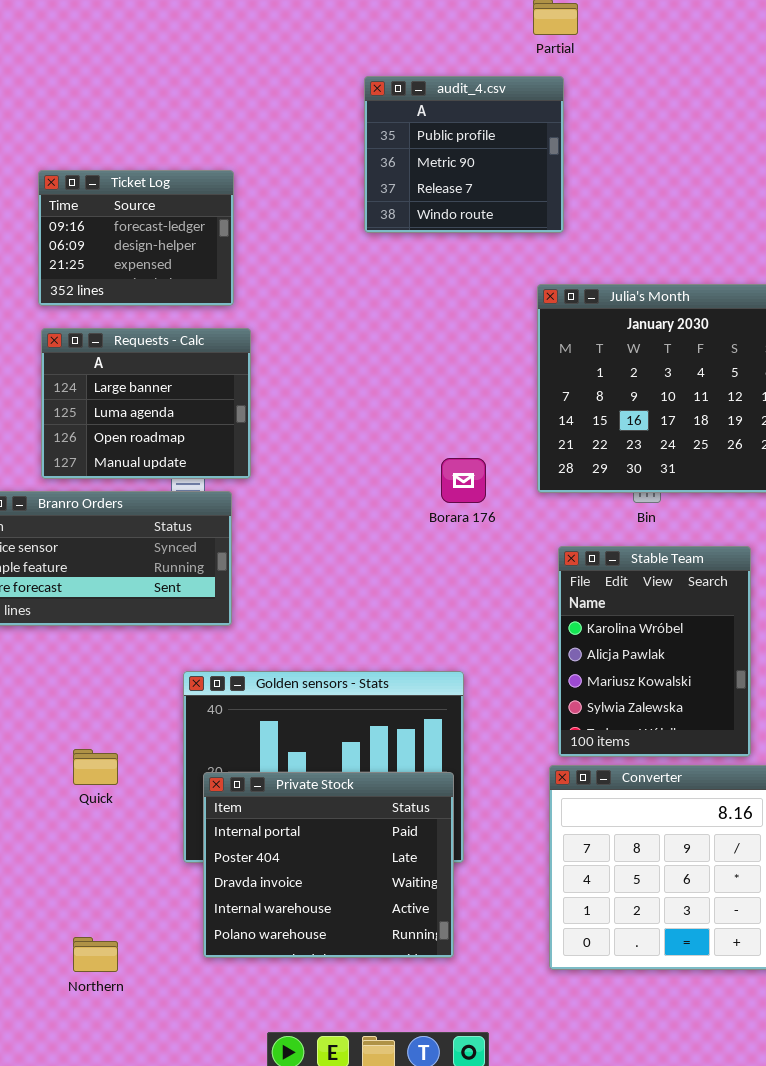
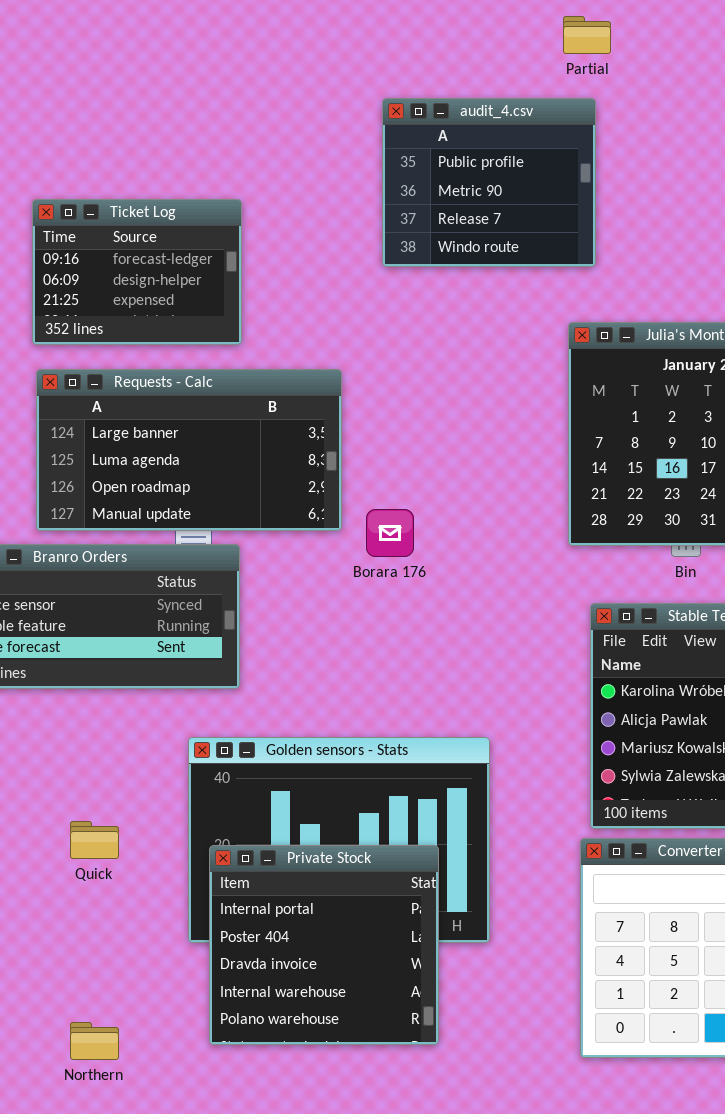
Requests - Calc: [41,328,251,479] -> [36,369,342,531], resized
Borara 176: [441,458,486,503] -> [366,509,414,557], moved
Private Stock: [203,772,454,958] -> [209,845,439,1045], resized

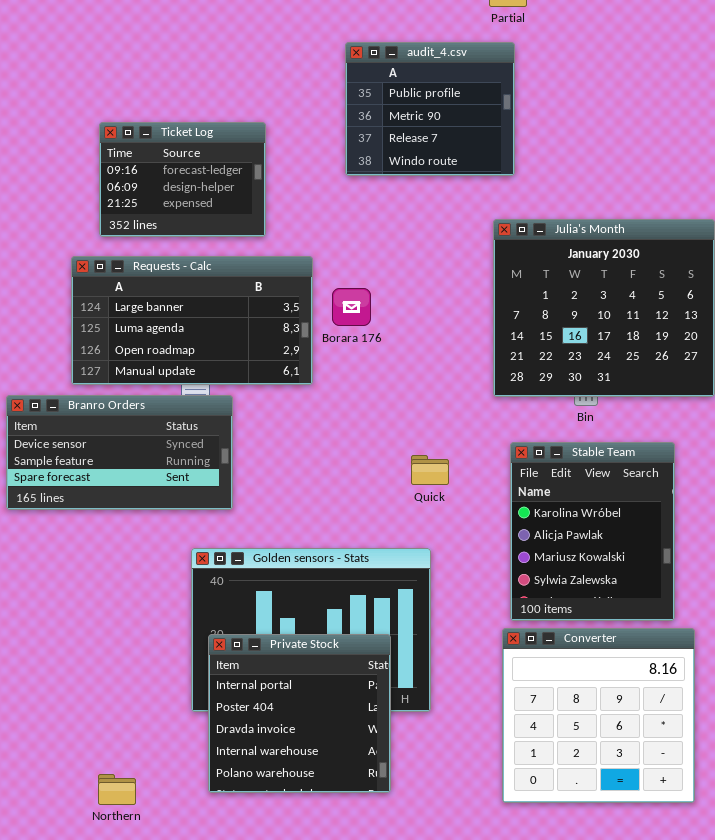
Ticket Log: [32,199,242,345] -> [99,122,266,237], moved
Borara 176: [366,509,414,557] -> [332,288,371,326], moved
Quick: [70,821,119,859] -> [411,455,449,485], moved

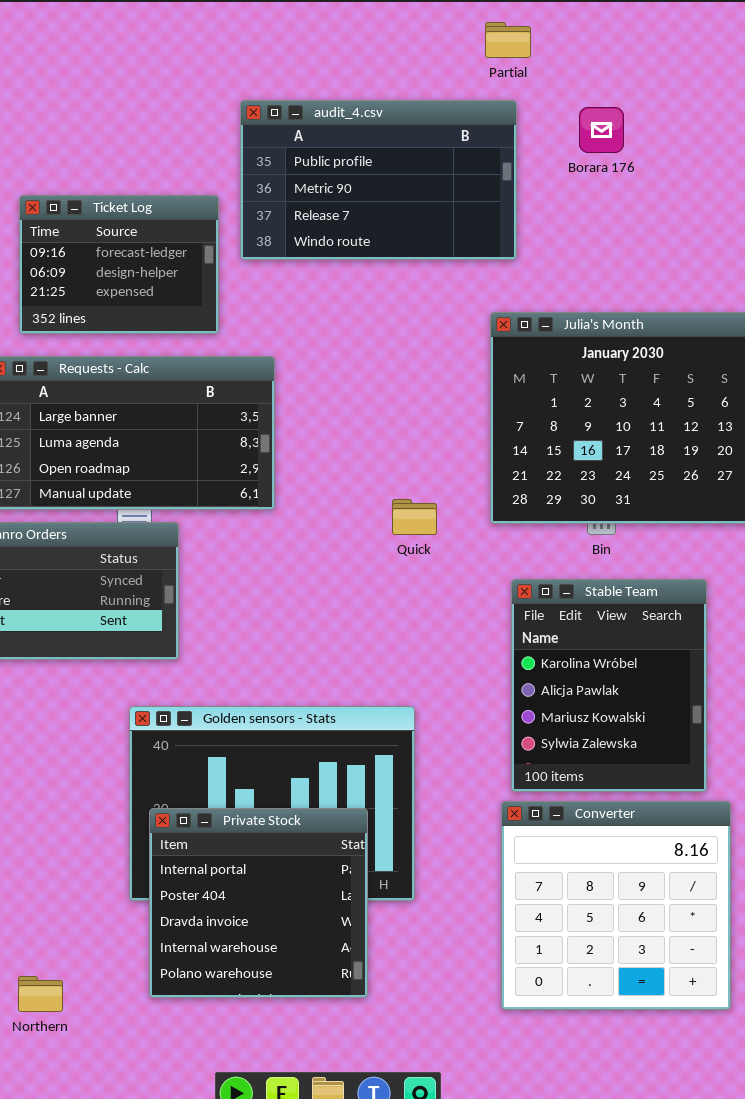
audit_4.csv: [345,42,515,176] -> [240,100,517,260], resized
Borara 176: [332,288,371,326] -> [579,107,624,153], moved
Quick: [411,455,449,485] -> [392,499,437,535], moved

